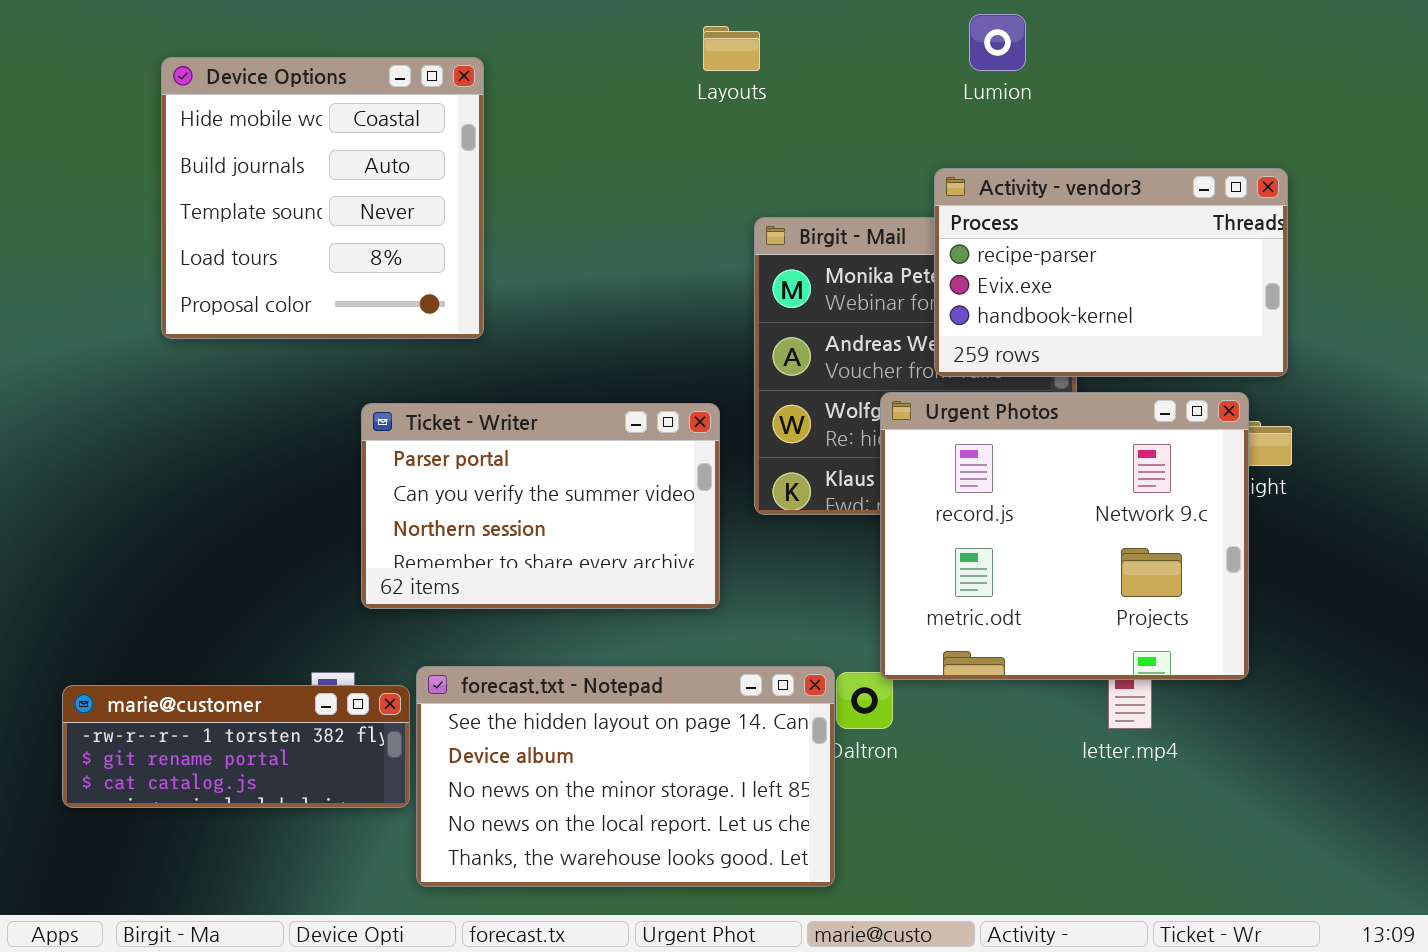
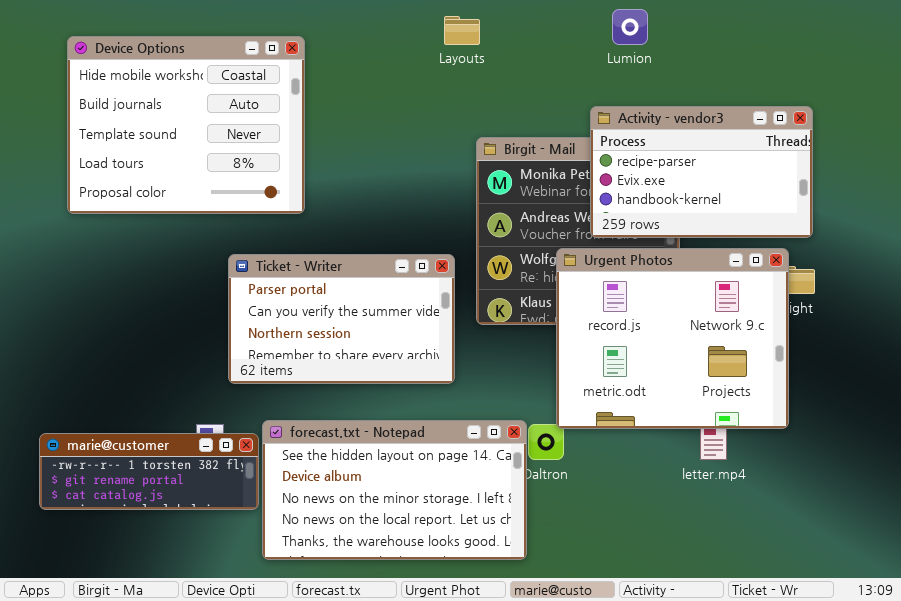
Device Options: [161,57,484,339] -> [67,36,305,214], resized

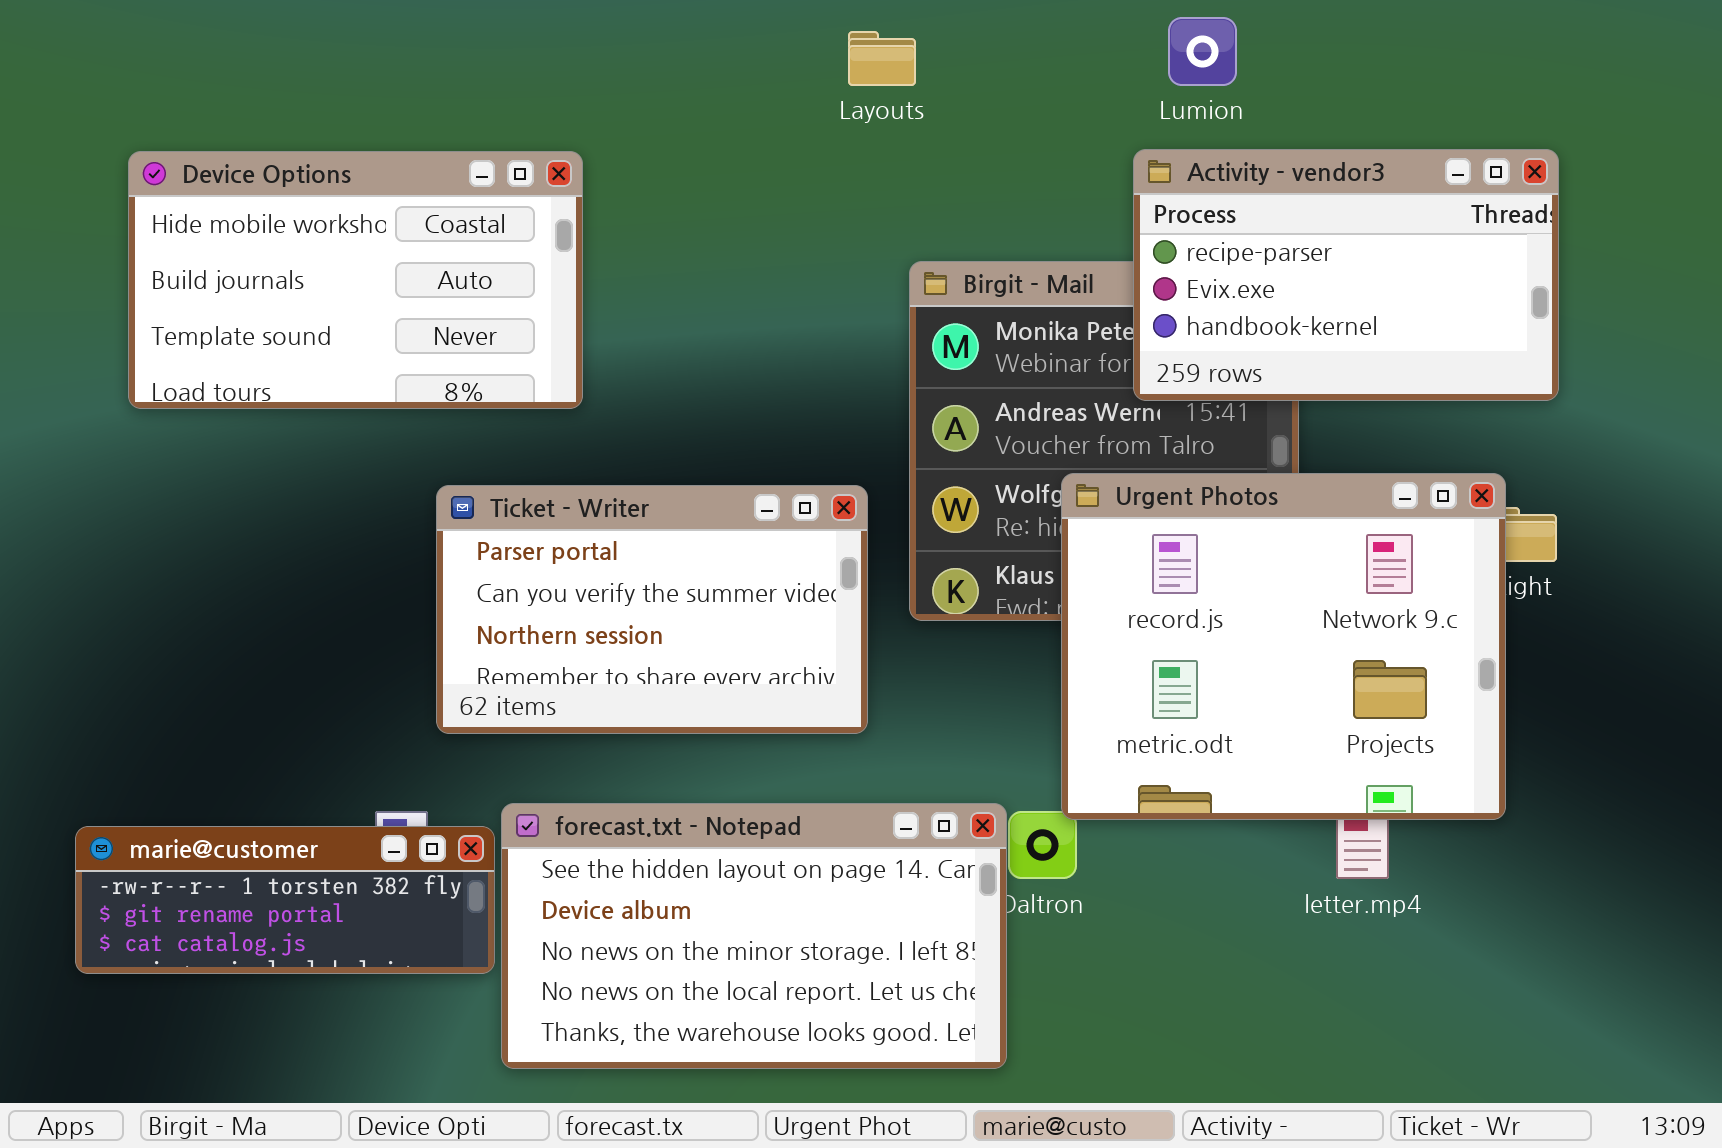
Device Options: [67,36,305,214] -> [128,151,583,409], resized
Activity - vendor3: [590,106,813,238] -> [1133,149,1559,401], moved

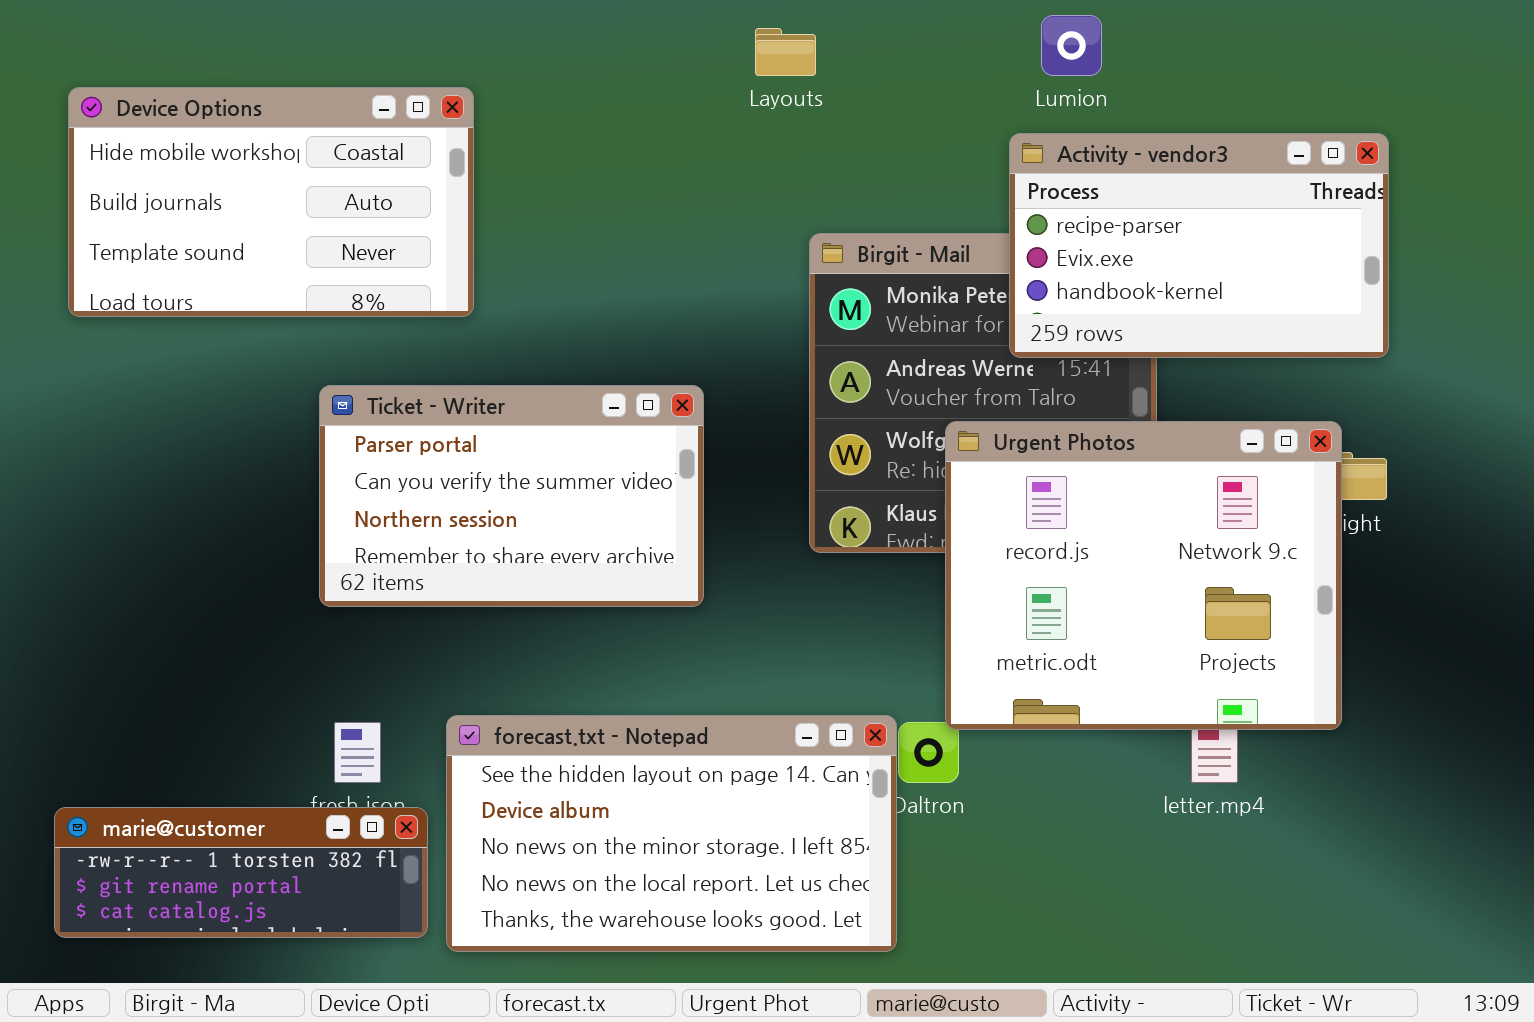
Device Options: [128,151,583,409] -> [68,87,474,317], moved
Ticket - Writer: [436,485,868,734] -> [319,385,704,607], moved
marie@customer: [75,826,495,974] -> [54,807,428,938], moved

